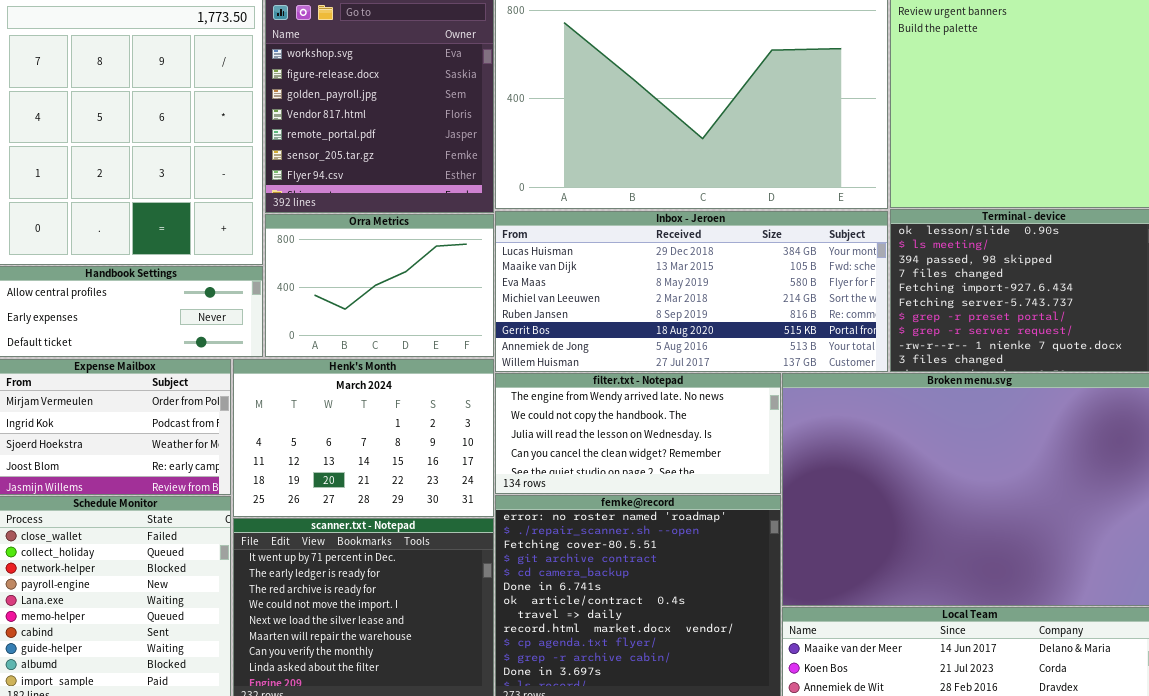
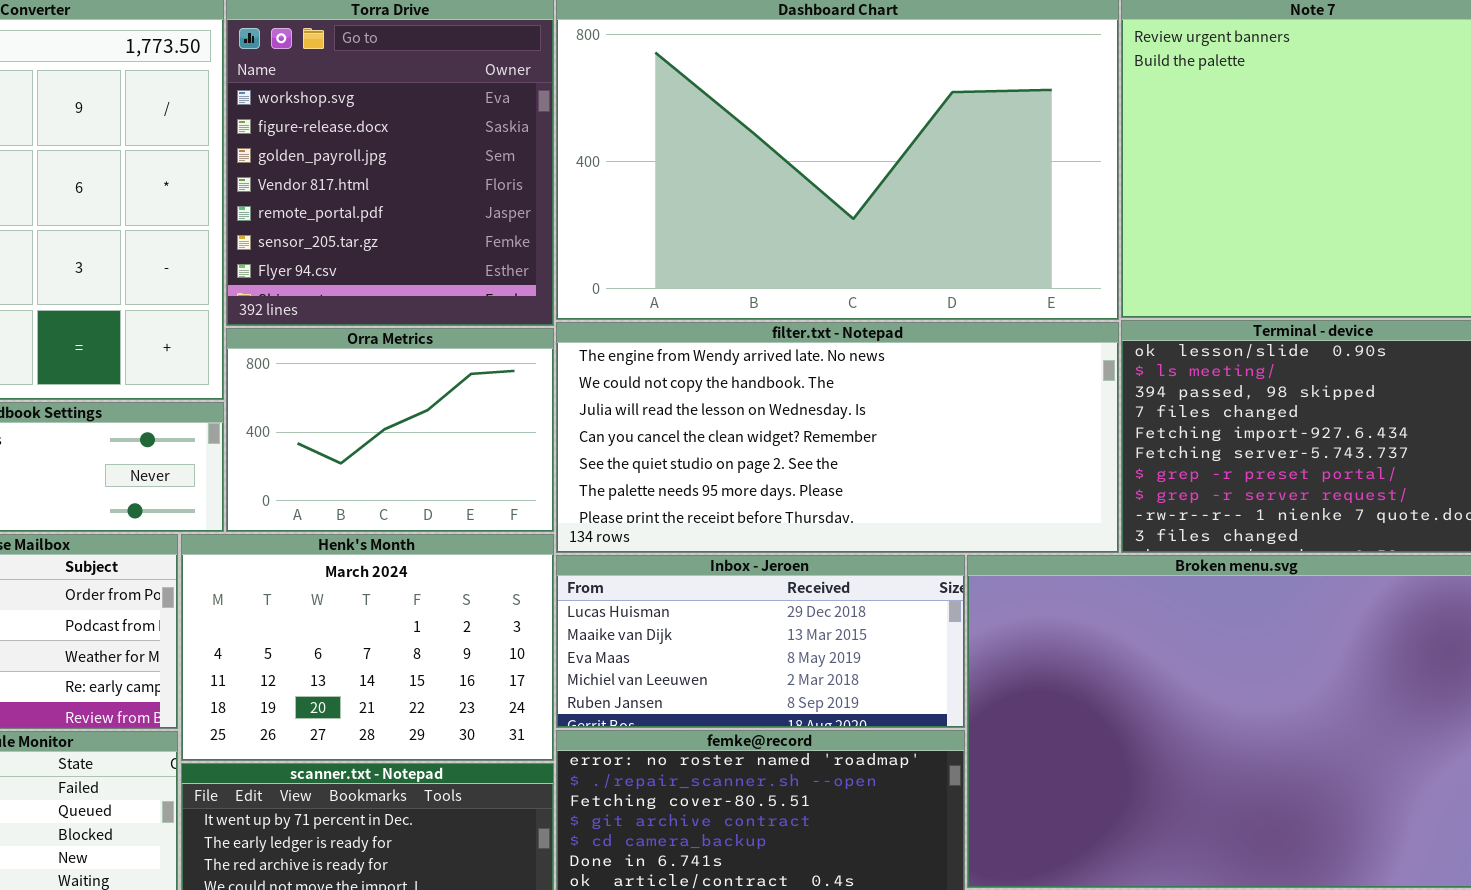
Inbox - Jeroen: [495,211,888,372] -> [556,555,965,728], moved, resized
filter.txt - Notepad: [495,373,781,494] -> [556,322,1119,553], moved, resized

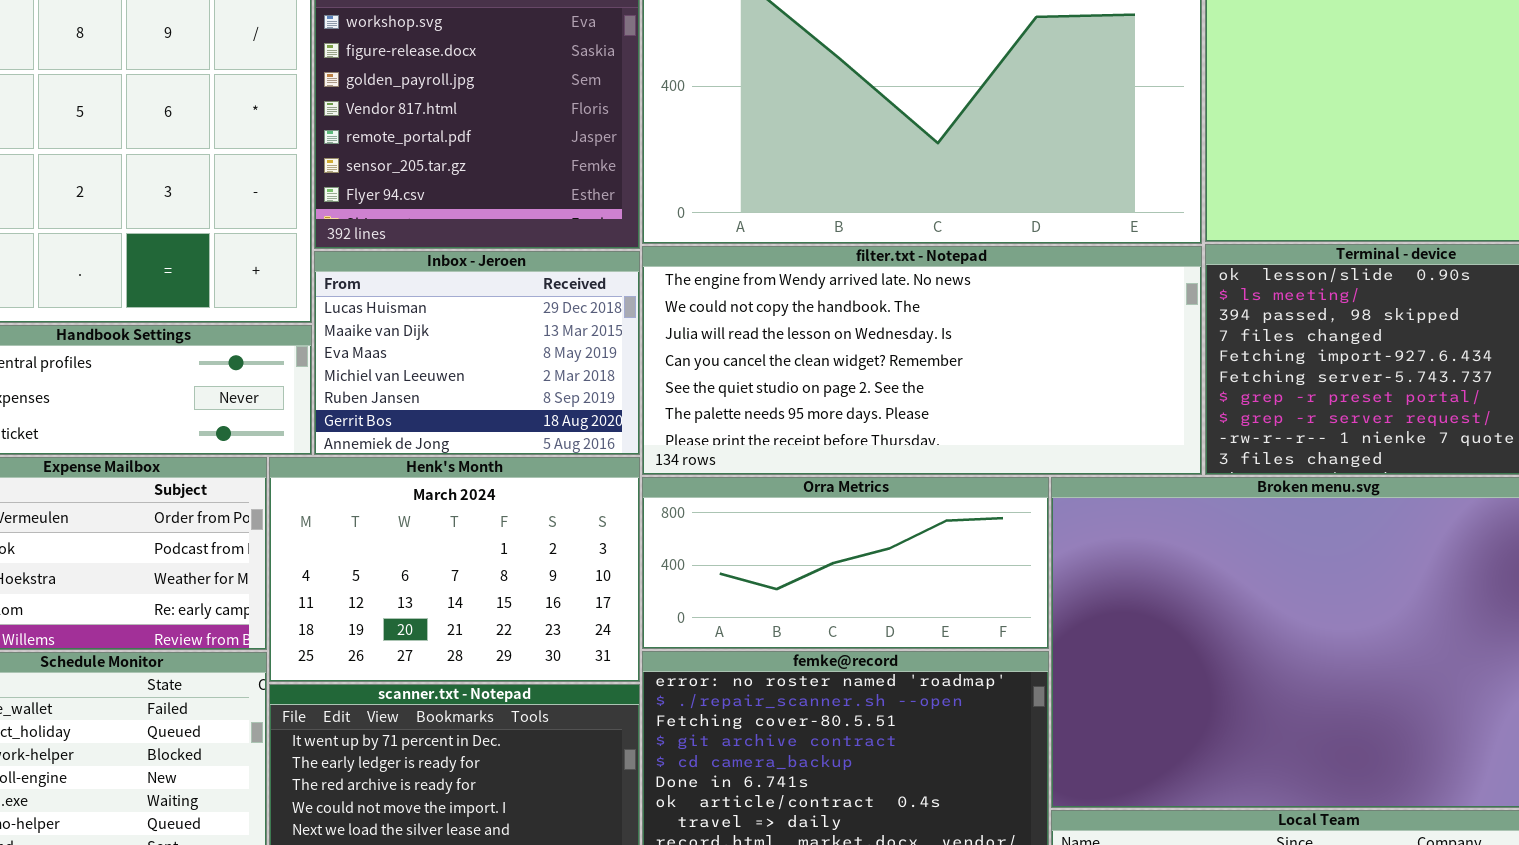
Orra Metrics: [226,328,554,532] -> [642,477,1049,649], moved, resized
Inbox - Jeroen: [556,555,965,728] -> [314,251,640,455], moved, resized

